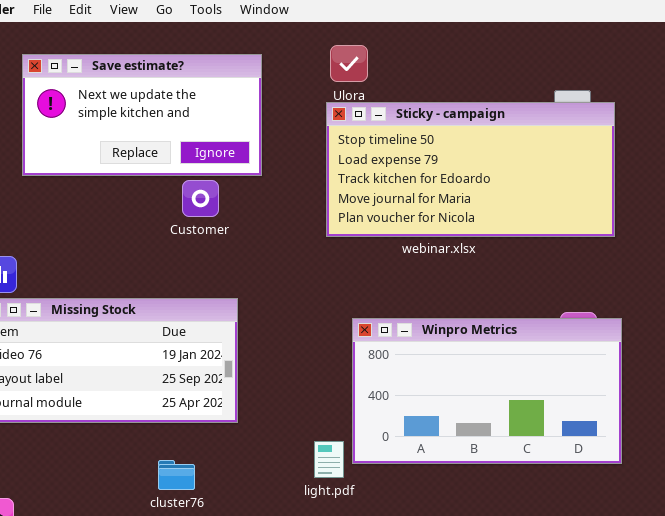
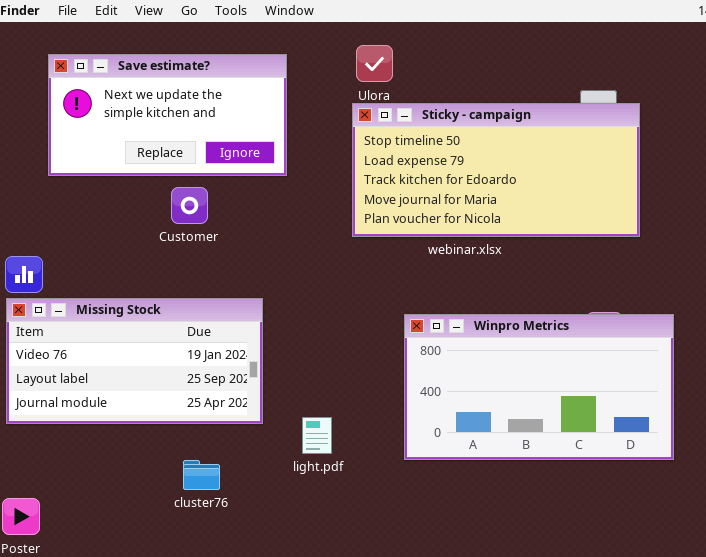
Customer: [182,180,219,217] -> [171,187,208,224], moved
Winpro Metrics: [352,318,622,464] -> [404,314,674,460], moved
light.pdf: [314,441,344,478] -> [302,417,332,454], moved

